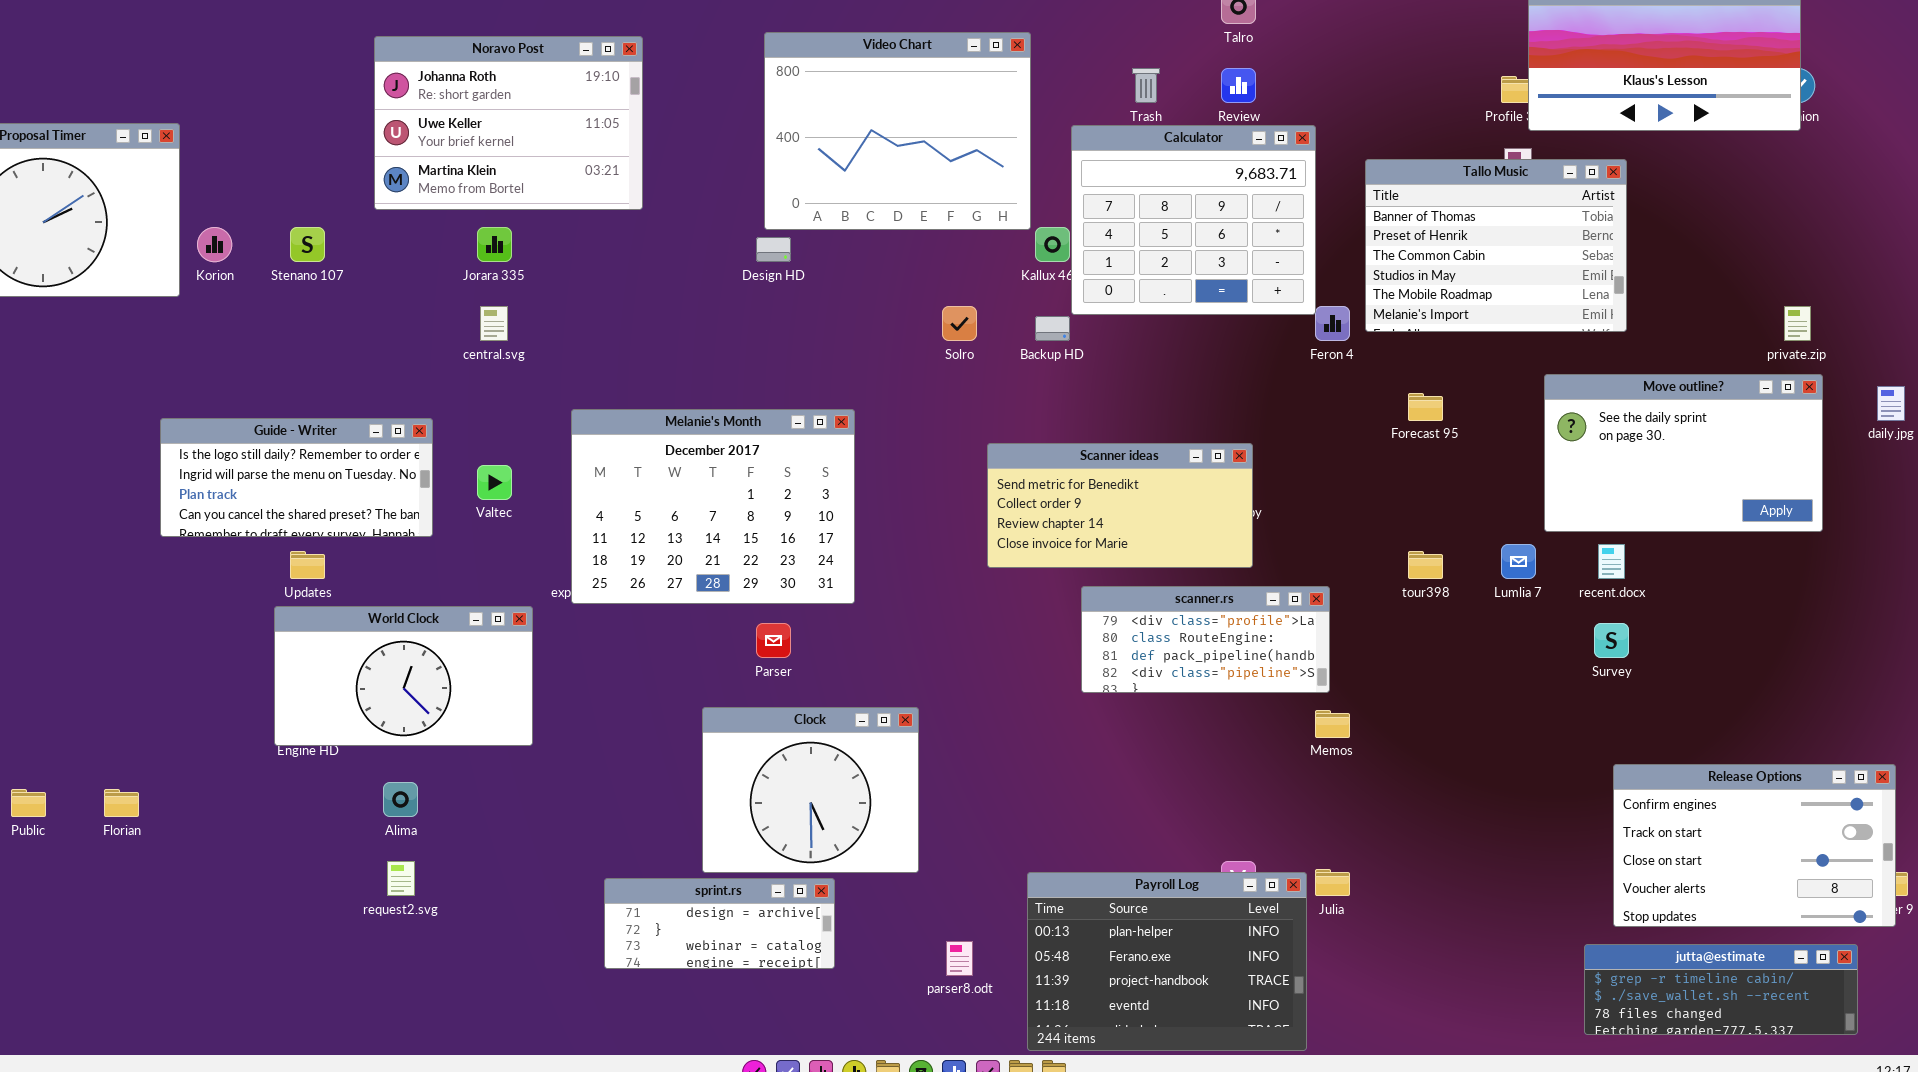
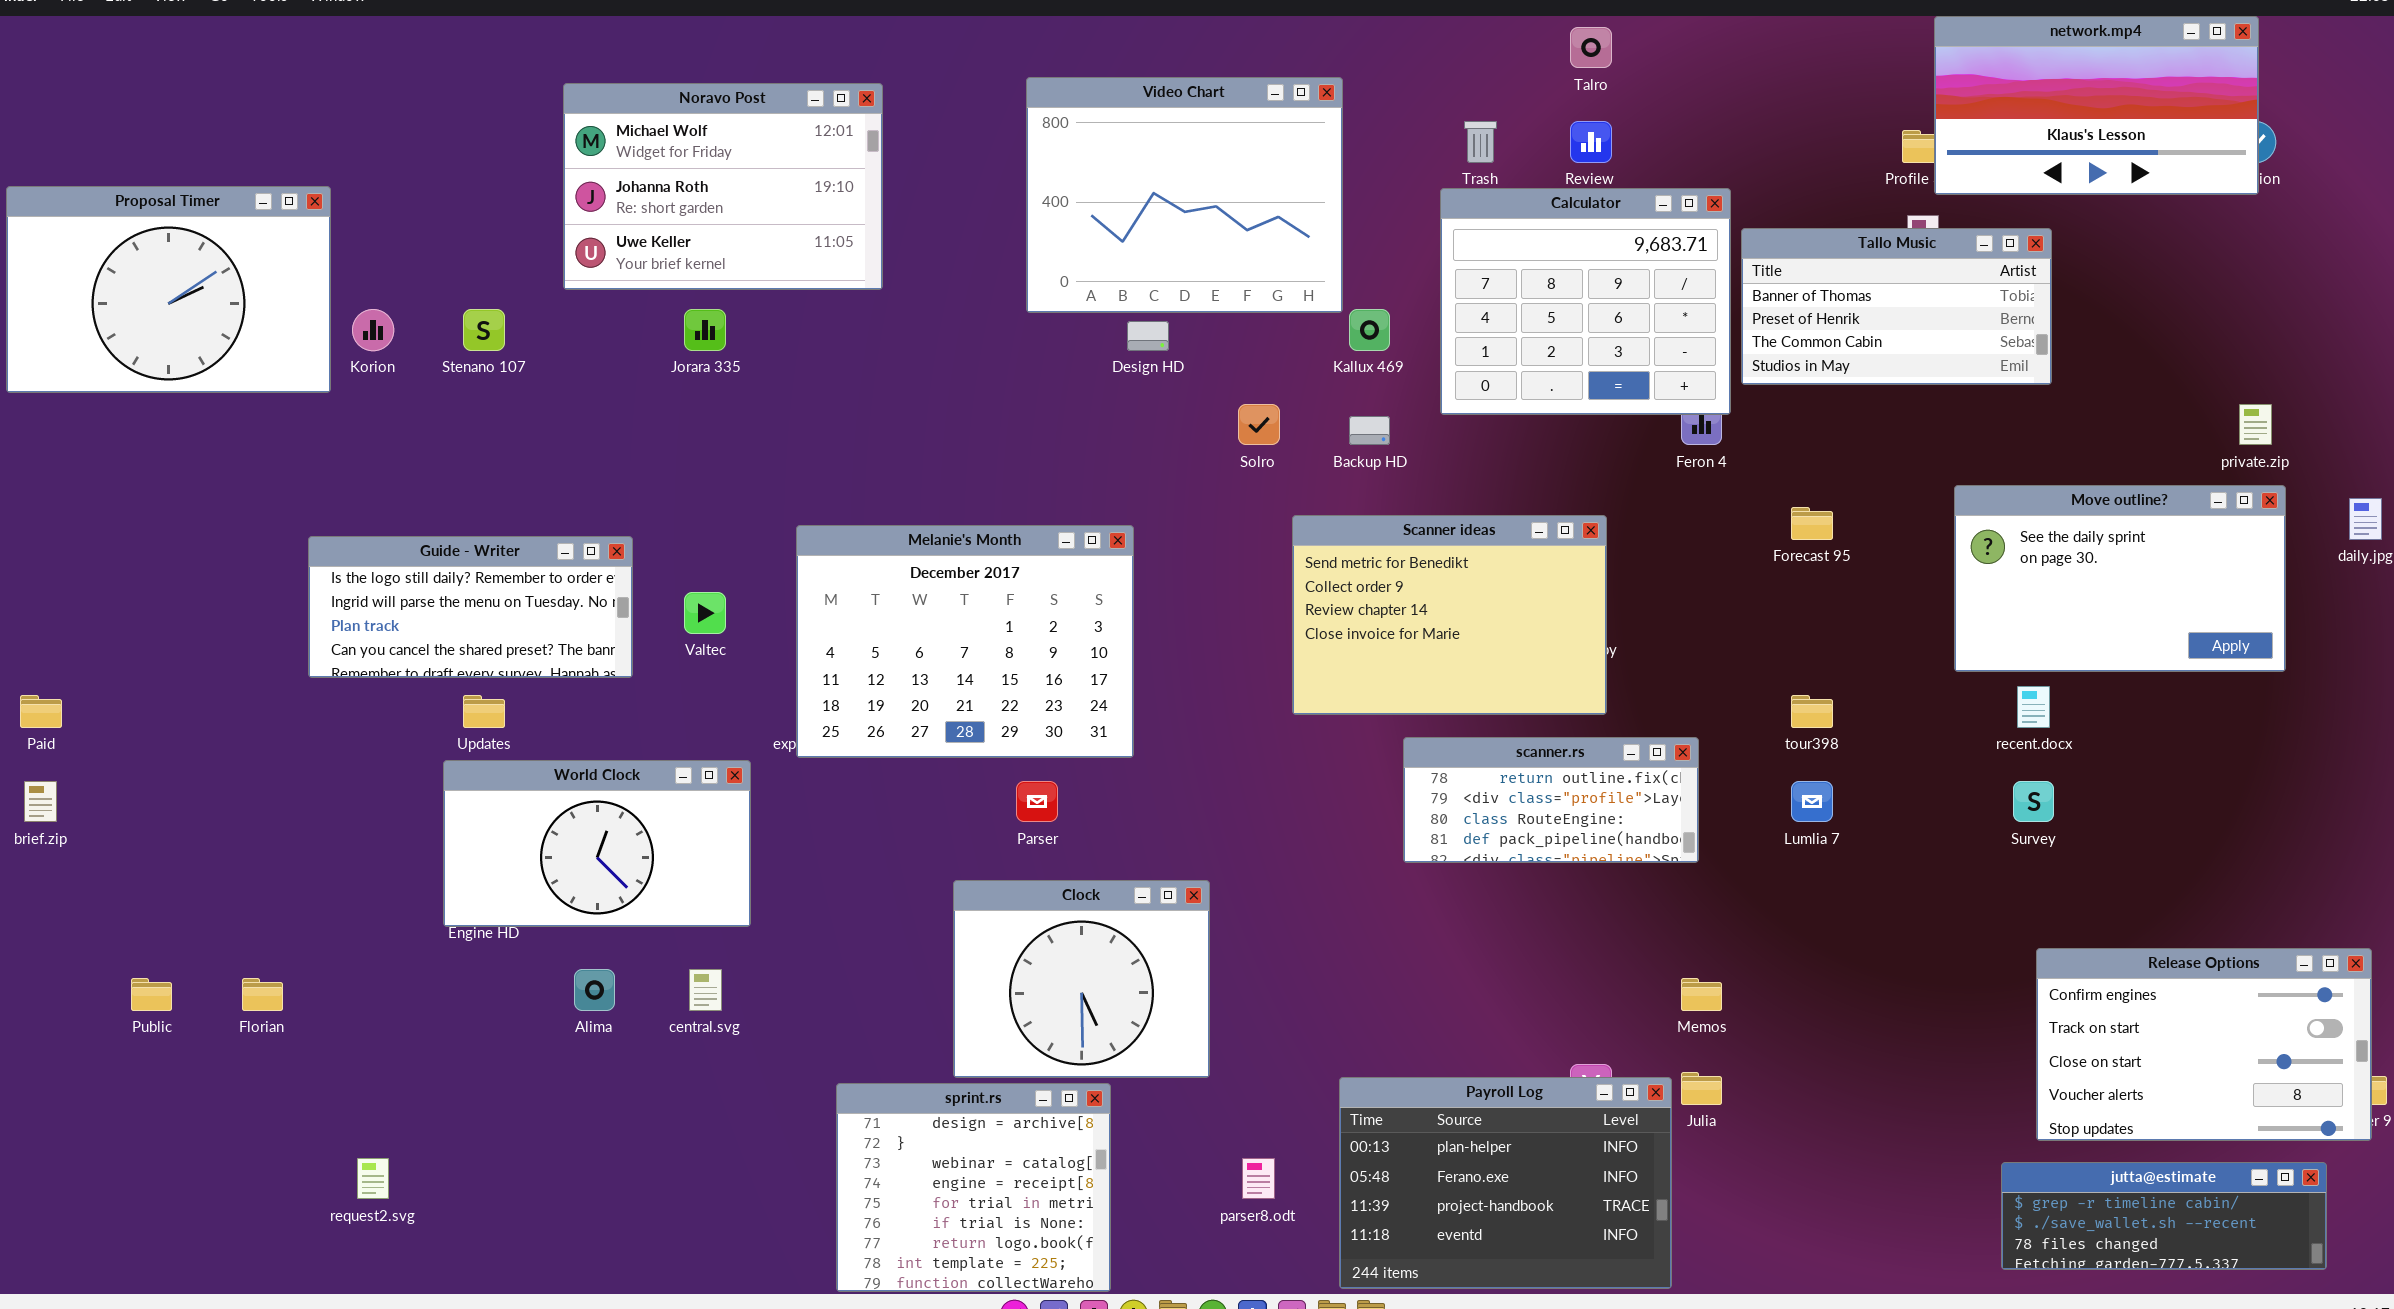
Noravo Post: [374,36,643,210] -> [563,83,883,290], scrolled up 1 row
Calculator: [1071,125,1316,315] -> [1440,188,1731,415], moved
Tallo Music: [1365,159,1627,332] -> [1741,228,2052,385], resized
Design HD: [756,237,791,262] -> [1127,321,1169,351], moved
central.svg: [480,306,508,341] -> [689,969,722,1011], moved
Scanner ideas: [987,443,1253,568] -> [1292,515,1607,715], resized
Lumlia 7: [1501,544,1536,579] -> [1791,781,1833,822], moved
scanner.rs: [1081,586,1330,693] -> [1403,737,1699,863], scrolled up 1 row
Memos: [1315,710,1350,738] -> [1681,978,1722,1011], moved
request2.svg: [387,861,415,896] -> [357,1158,389,1199], moved
sprint.rs: [604,878,835,969] -> [836,1083,1111,1292], resized

